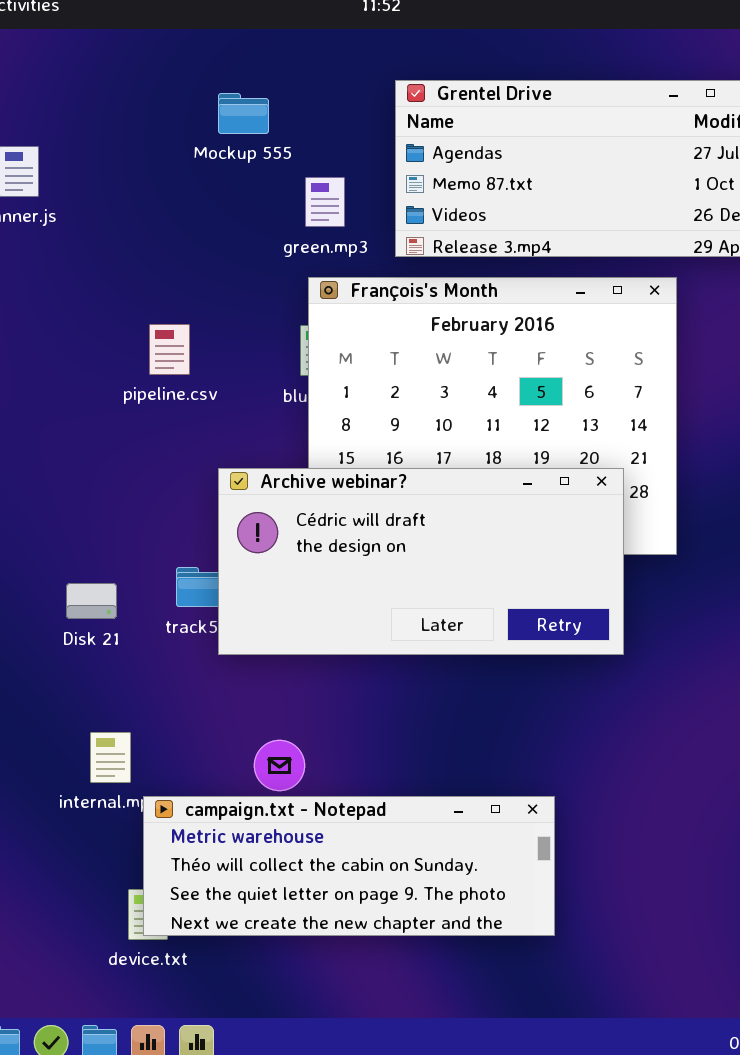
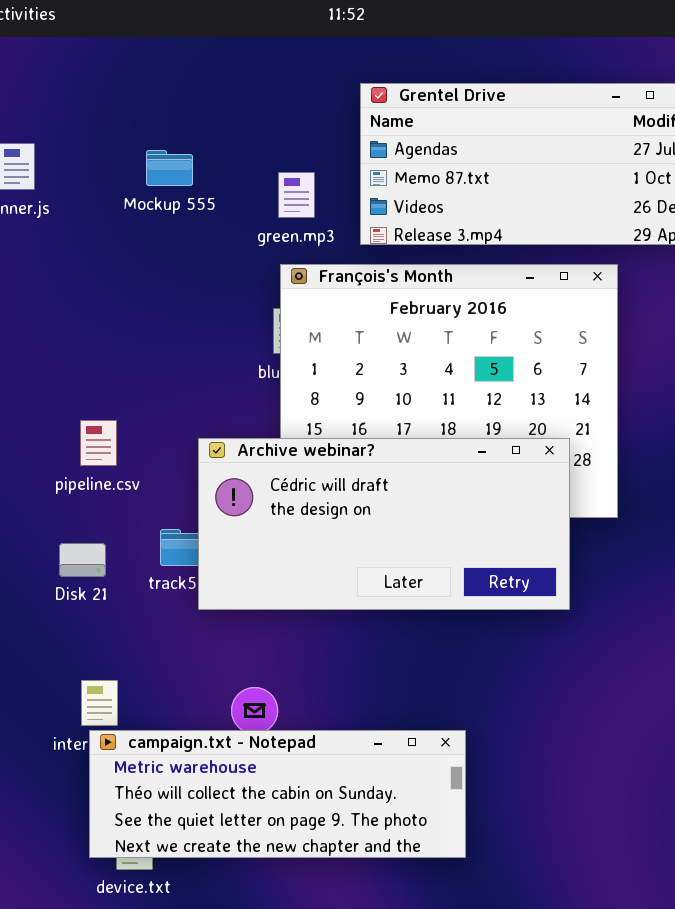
Mockup 555: [218,93,269,134] -> [146,150,193,186], moved
pipeline.csv: [149,324,190,375] -> [80,420,117,466], moved
campaign.txt - Notepad: [143,796,555,936] -> [89,730,466,858], moved

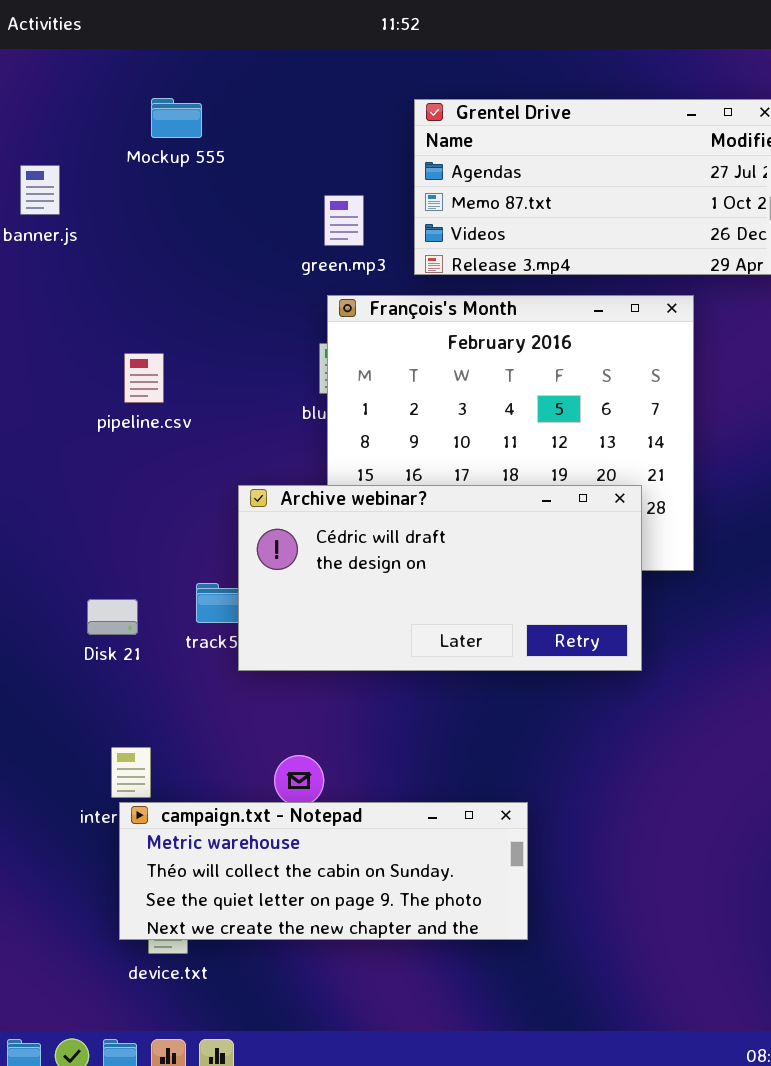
Mockup 555: [146,150,193,186] -> [151,98,202,138], moved
pipeline.csv: [80,420,117,466] -> [124,353,164,403], moved

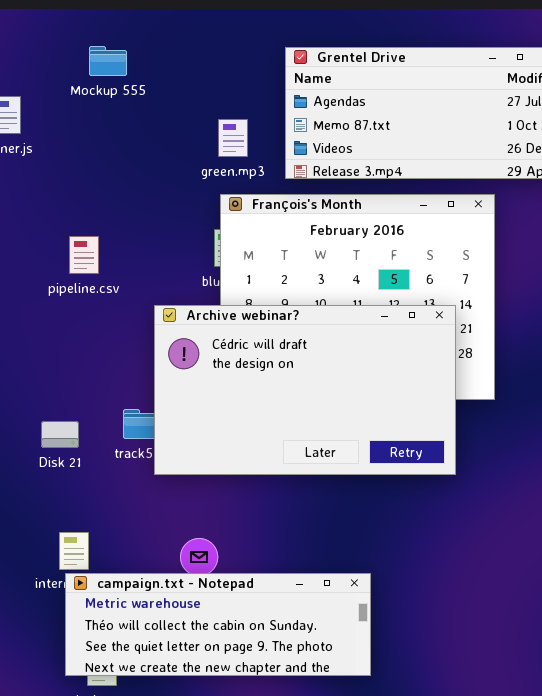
Archive webinar?: [238,485,642,671] -> [154,305,456,475], resized

